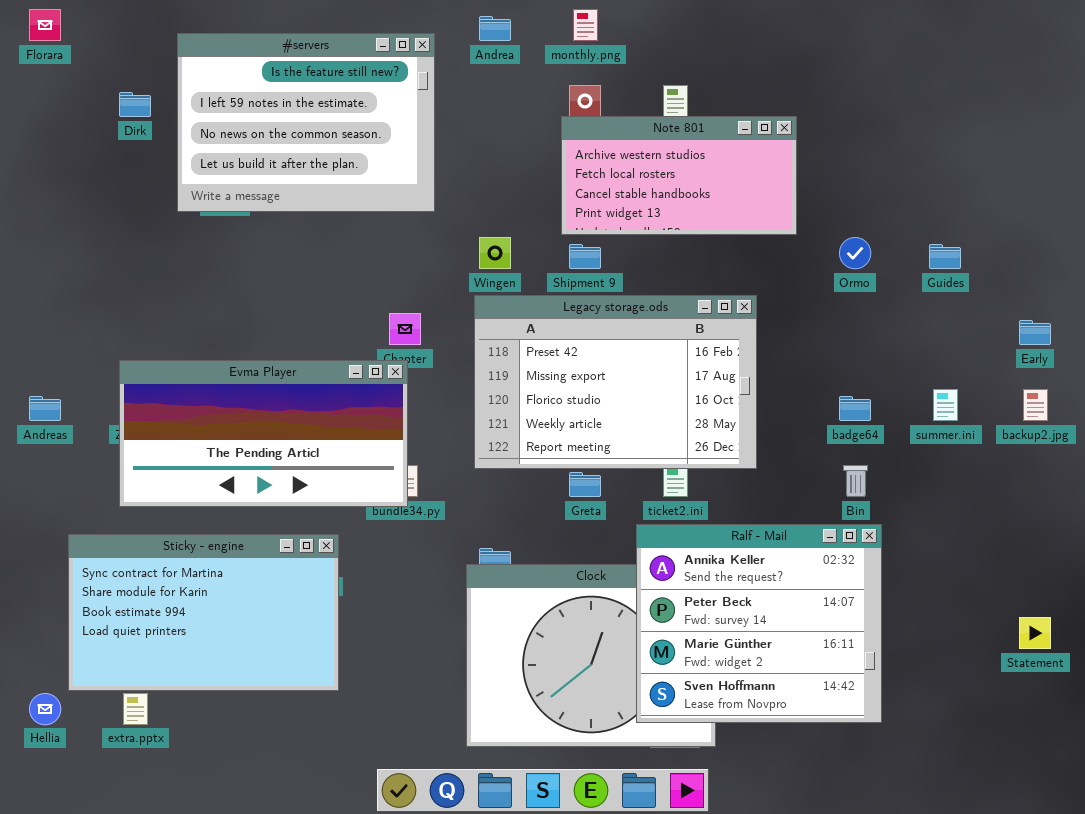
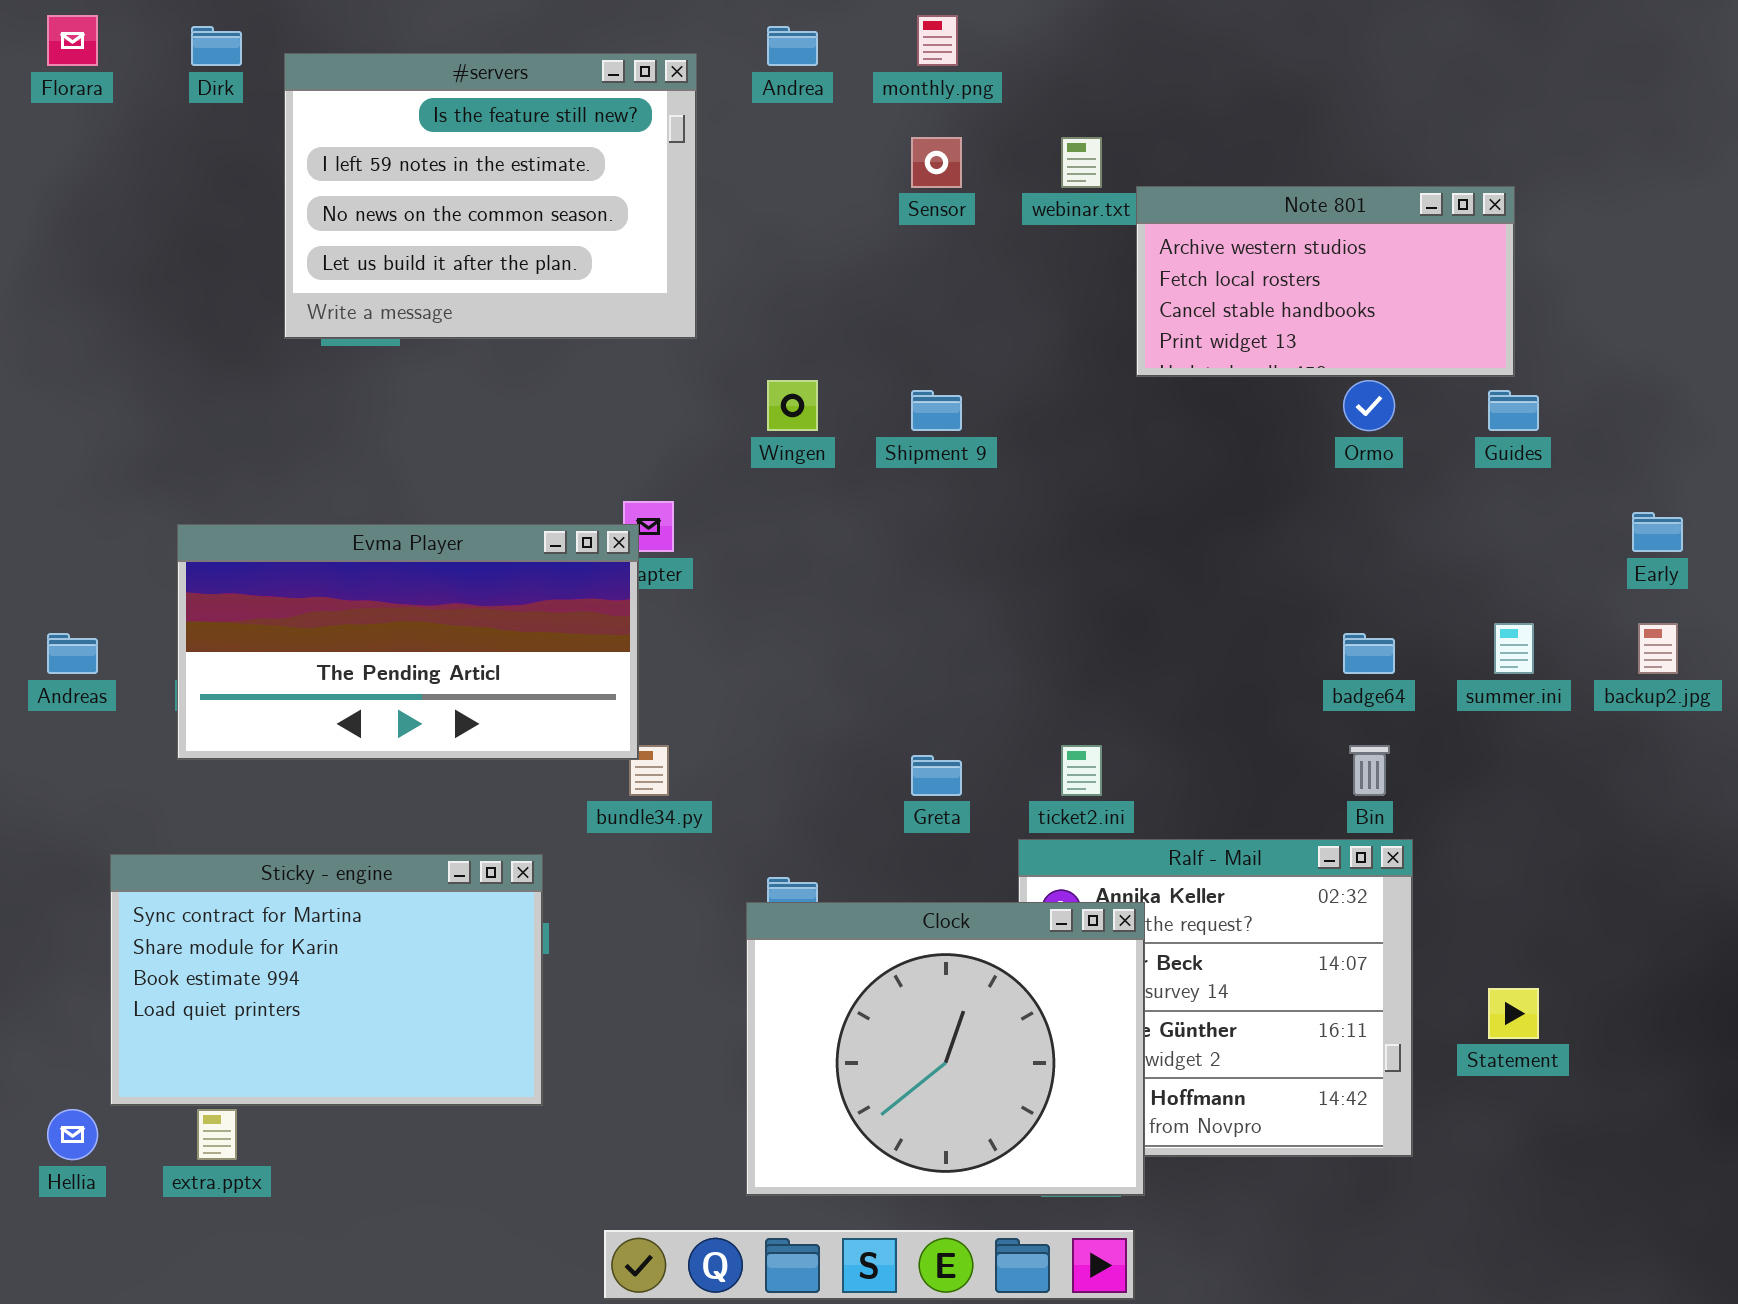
Dirk: [119,92,151,117] -> [191,26,242,66], moved
Note 801: [561,116,797,235] -> [1136,186,1515,377], moved
Legacy storage.ods: [474,295,757,469] -> none, closed
Evma Player: [119,360,408,507] -> [177,524,639,760], moved
Clock: [466,564,716,747] -> [746,902,1145,1196], raised
Statement: [1019,617,1051,649] -> [1488,988,1539,1039], moved

